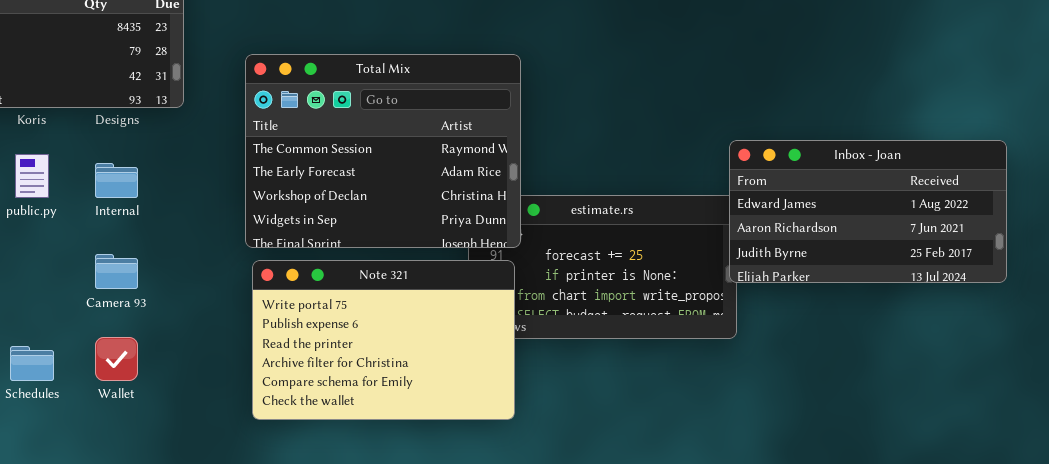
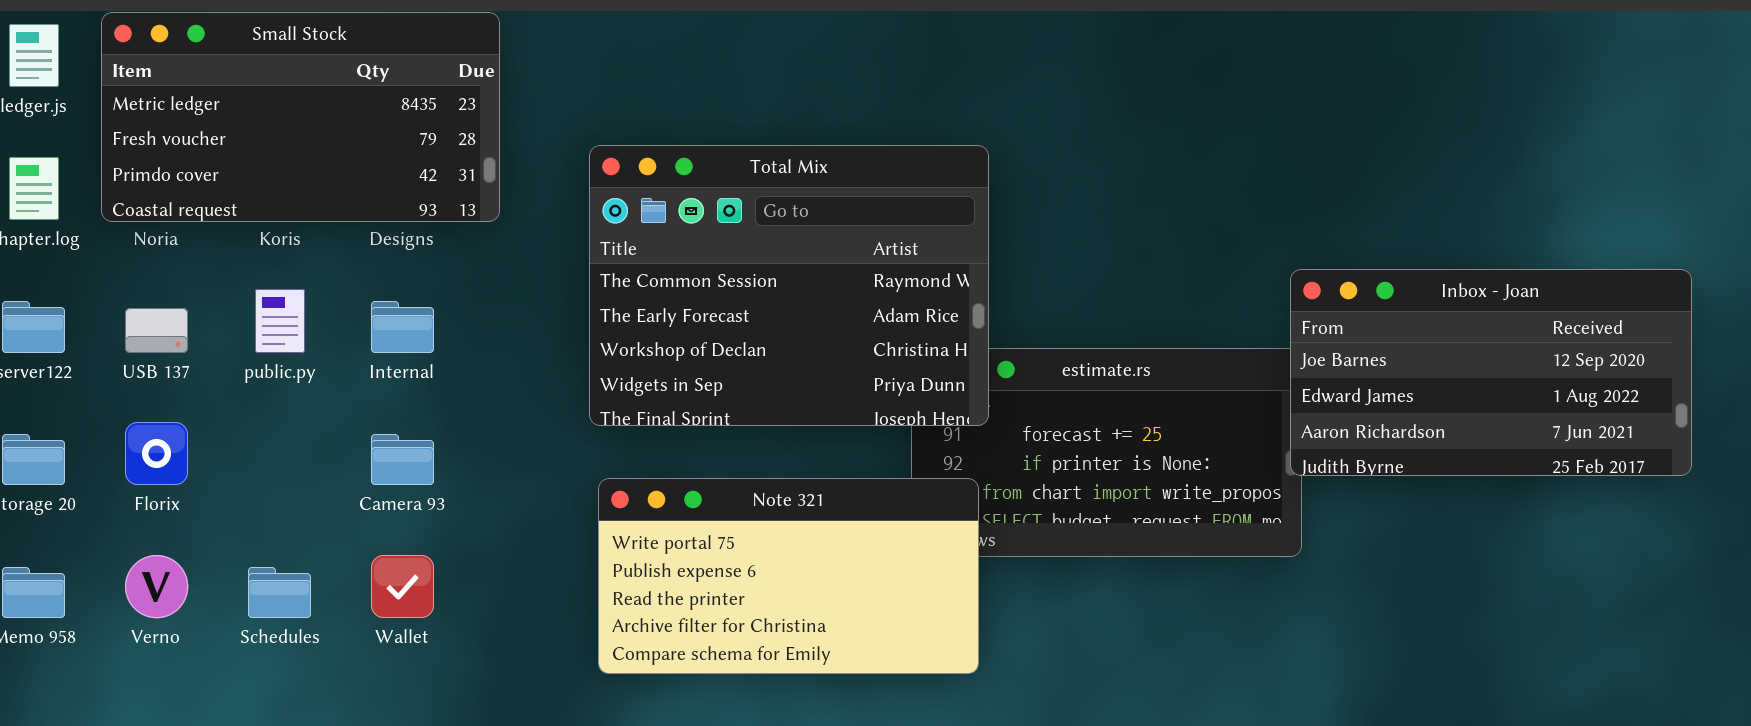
Inbox - Joan: [729,140,1007,283] -> [1290,269,1692,476], scrolled up 1 row
Note 321: [252,260,515,420] -> [598,478,979,674], resized

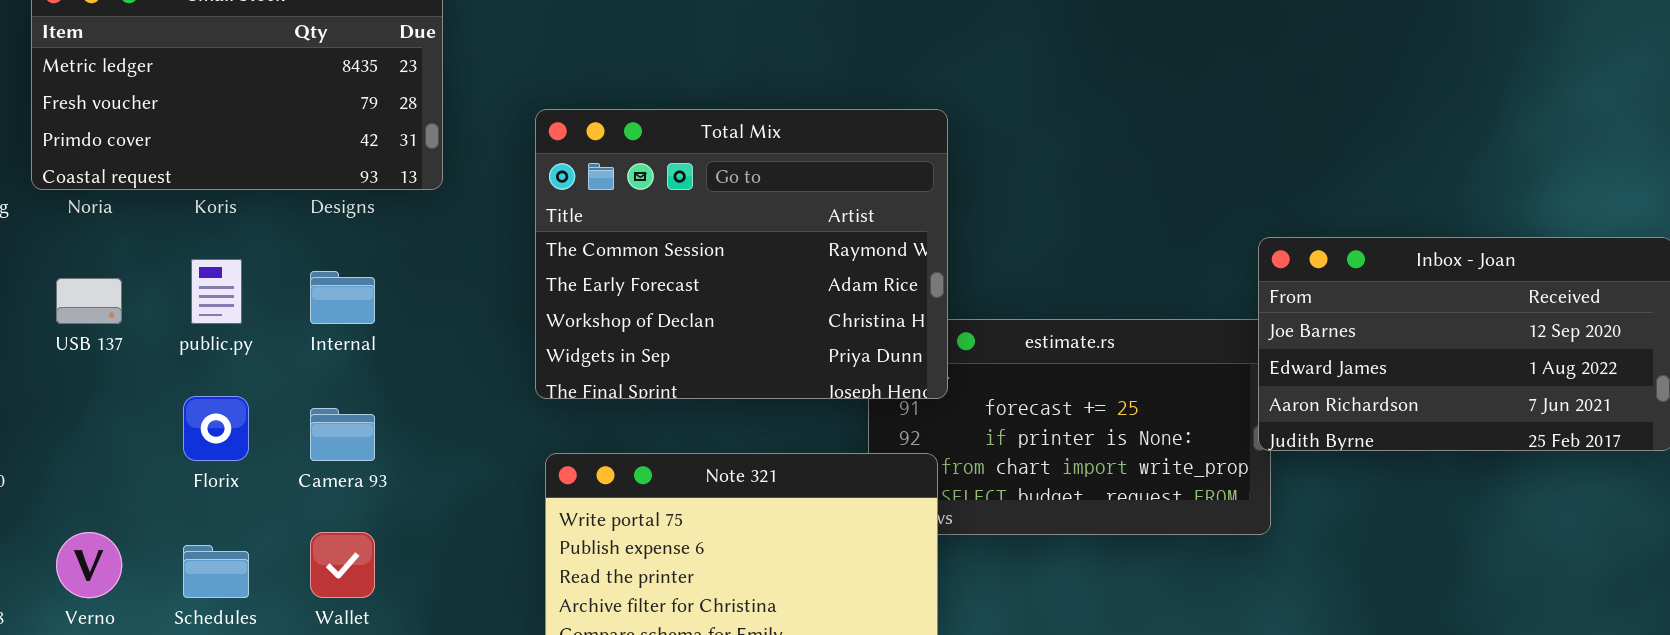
Florix: [125,422,188,485] -> [183,396,249,461], moved

